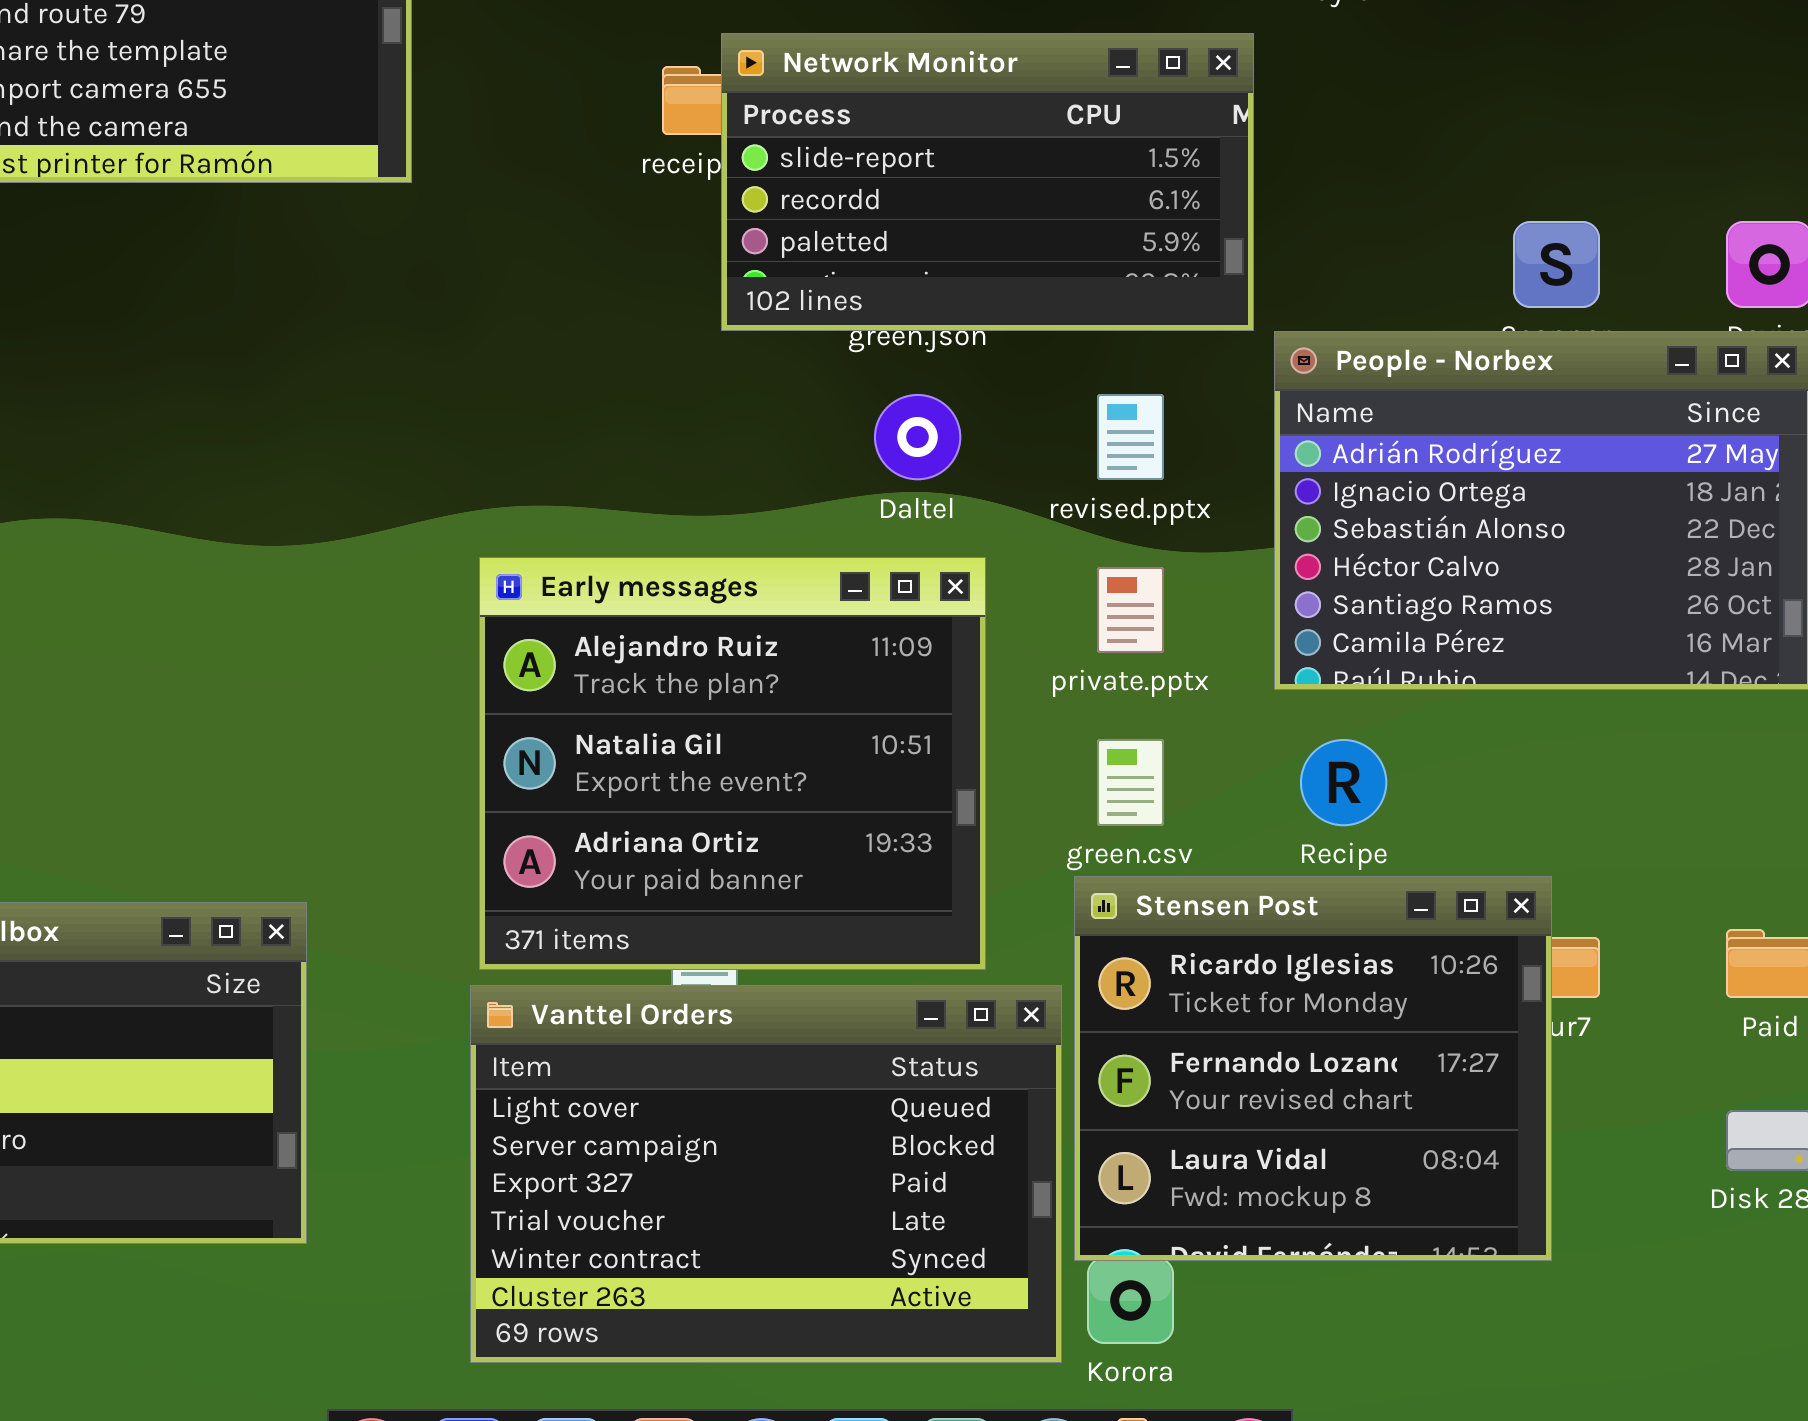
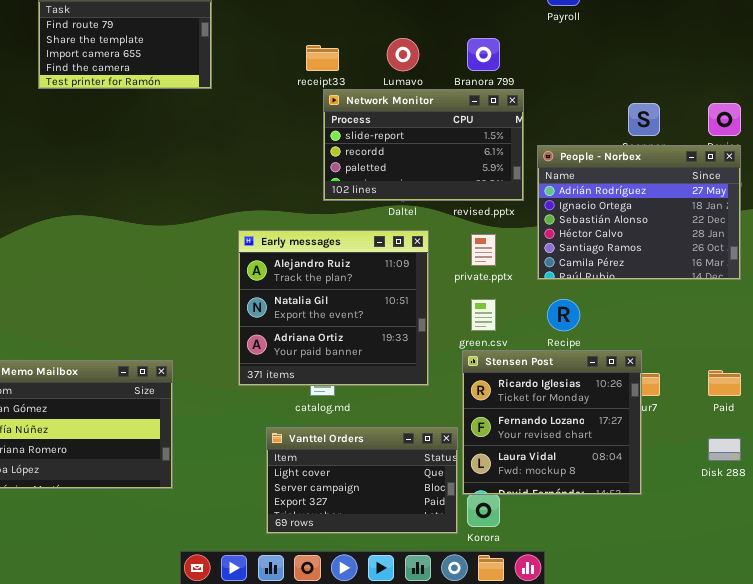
Network Monitor: [721,33,1254,331] -> [323,89,524,201], moved
Vanttel Orders: [470,985,1062,1363] -> [266,427,458,534], resized

